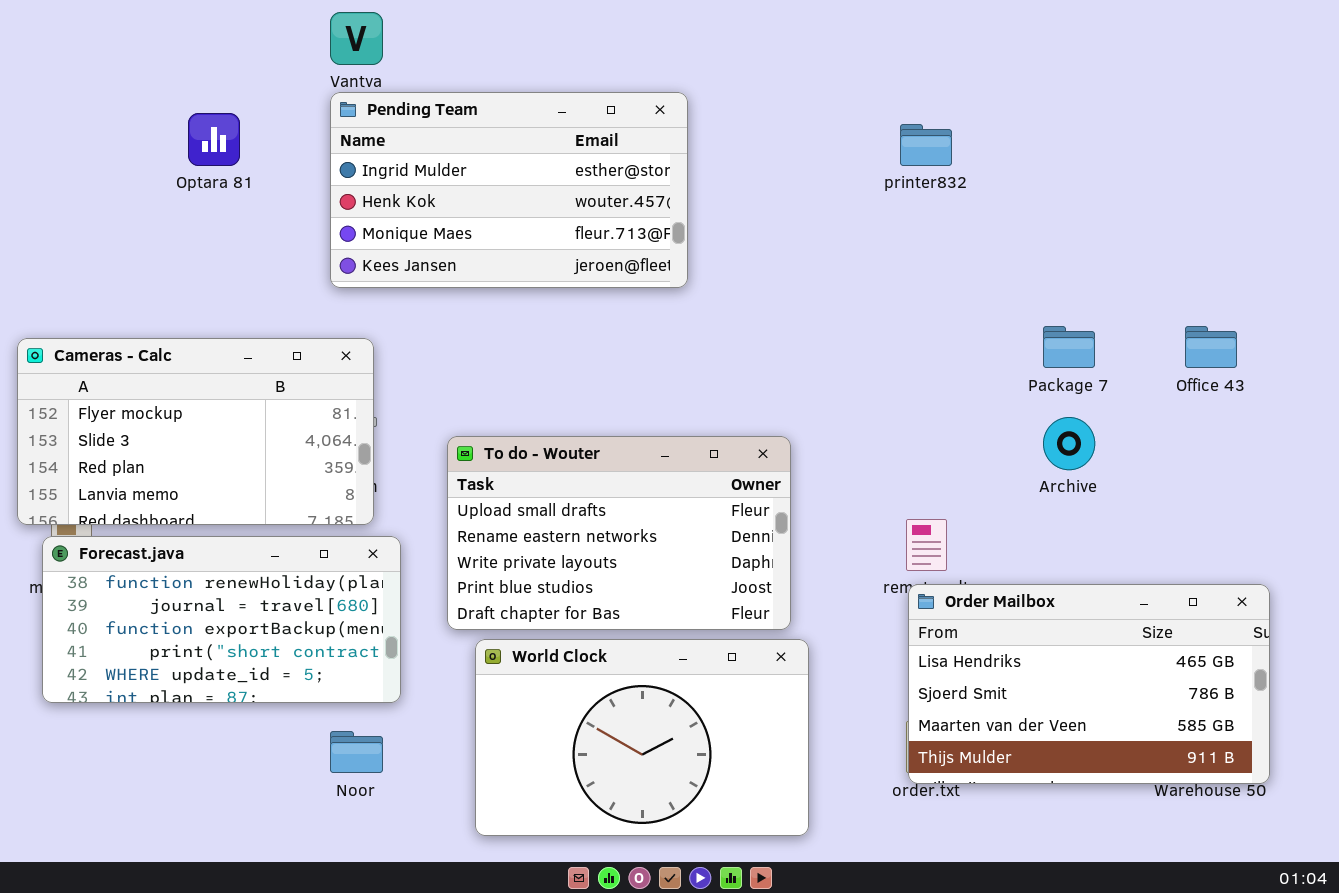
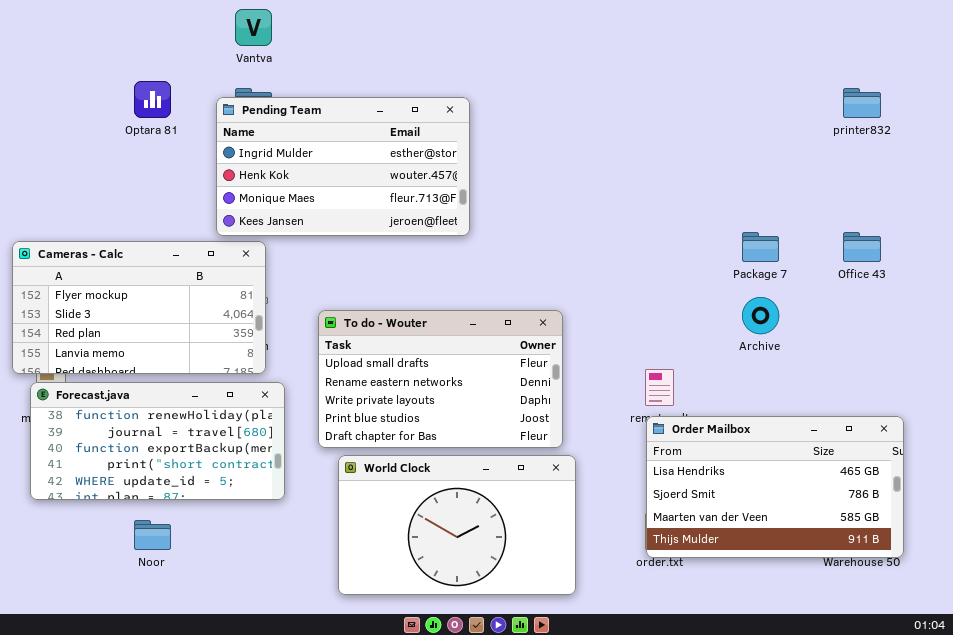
Pending Team: [330,92,688,288] -> [216,97,470,236], moved
printer832: [900,124,952,166] -> [843,88,881,118], moved
Noor: [330,731,383,773] -> [134,520,171,550], moved

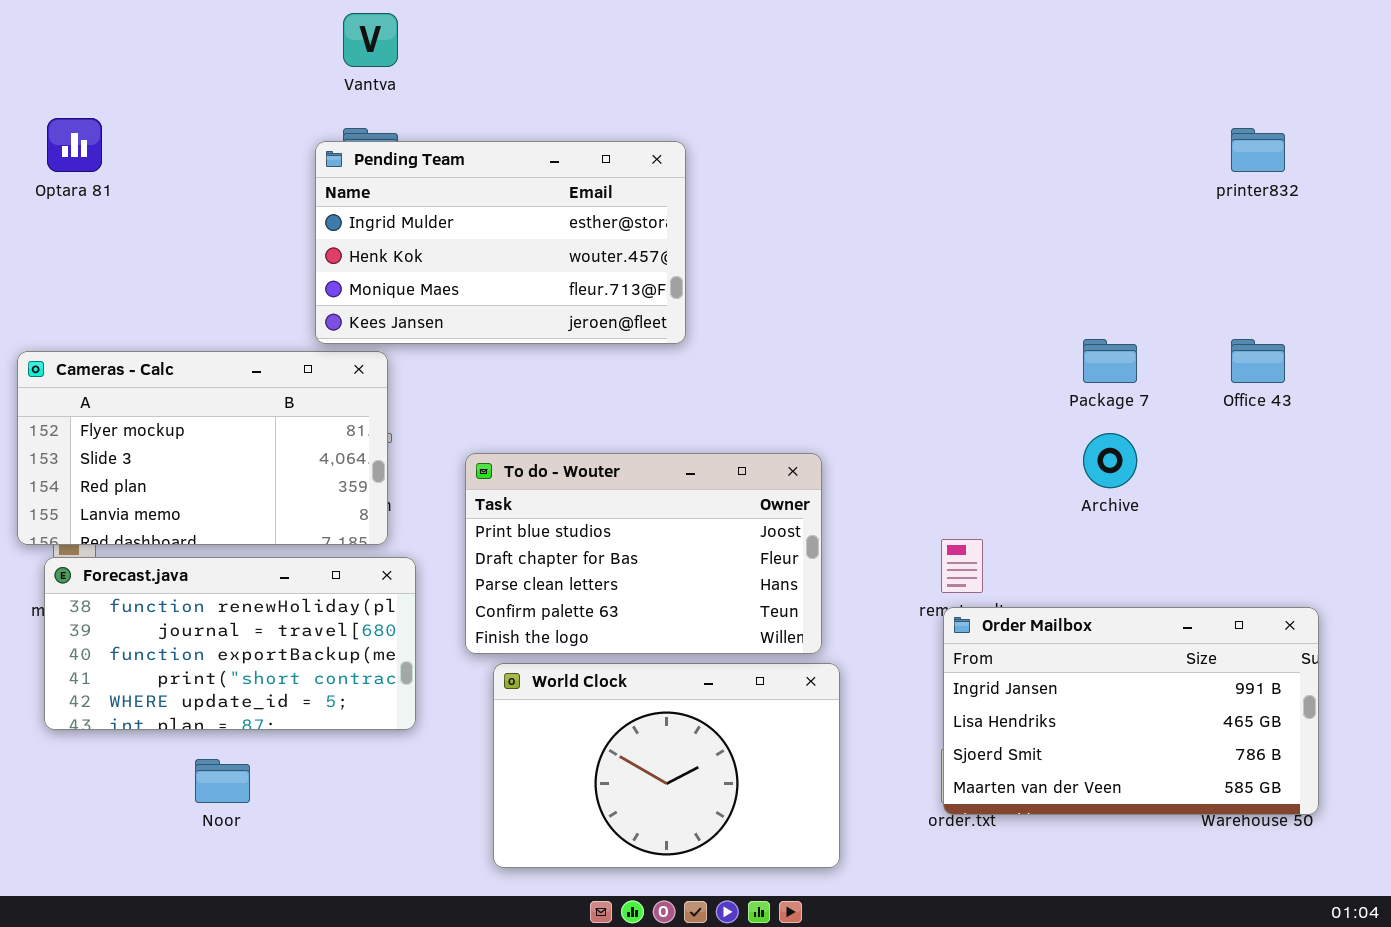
Optara 81: [134,81,171,118] -> [47,118,102,172], moved
To do - Wouter: [318,310,563,448] -> [465,453,822,654], scrolled down 3 rows
Order Mailbox: [646,416,904,558] -> [943,607,1319,815], scrolled up 1 row

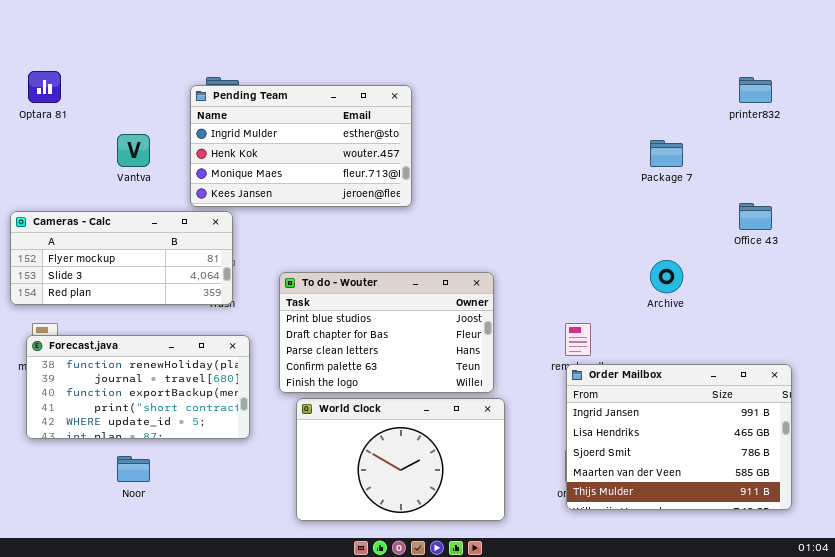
Vantva: [343,13,398,67] -> [117,134,150,167], moved
Package 7: [1083,339,1137,383] -> [650,140,683,167], moved
Cameras - Calc: [17,351,388,545] -> [10,211,233,305], resized
Order Mailbox: [943,607,1319,815] -> [566,364,792,510], resized

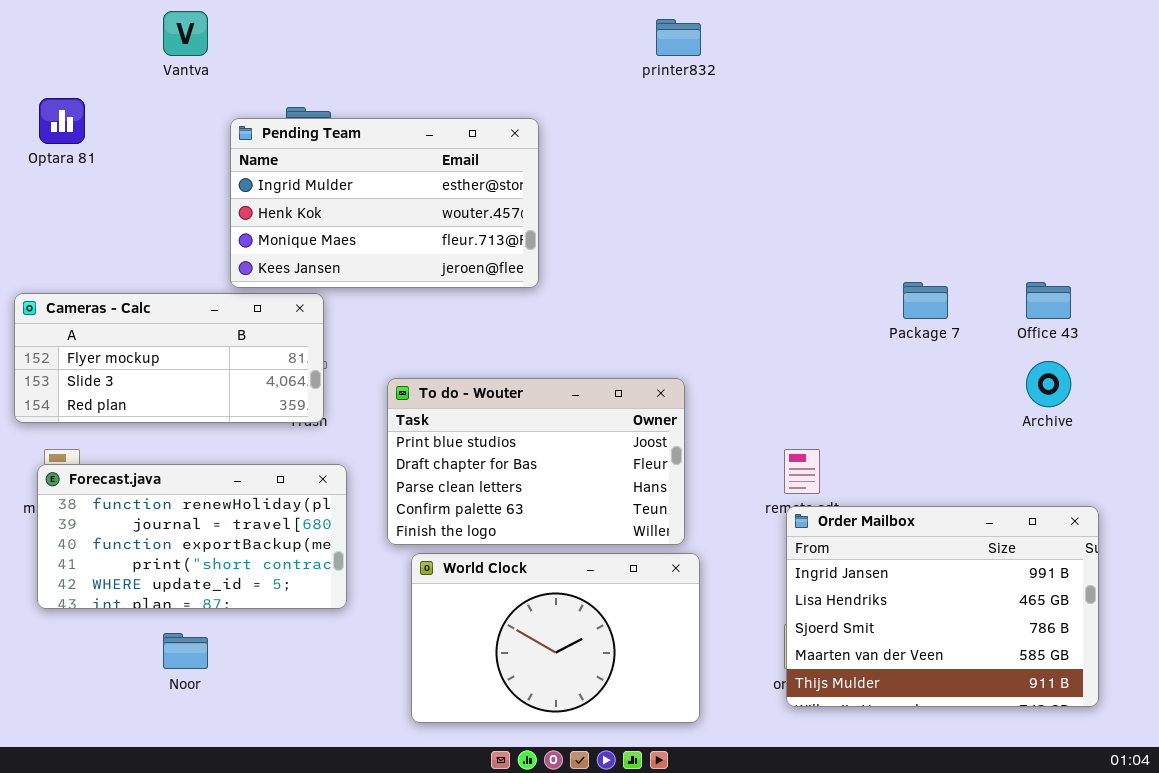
printer832: [739,77,772,103] -> [656,19,701,56], moved
Pending Team: [190,85,412,207] -> [230,118,539,288], moved
Vantva: [117,134,150,167] -> [163,11,208,56], moved
Package 7: [650,140,683,167] -> [903,282,948,319], moved
Archive: [650,260,683,293] -> [1026,361,1071,407], moved

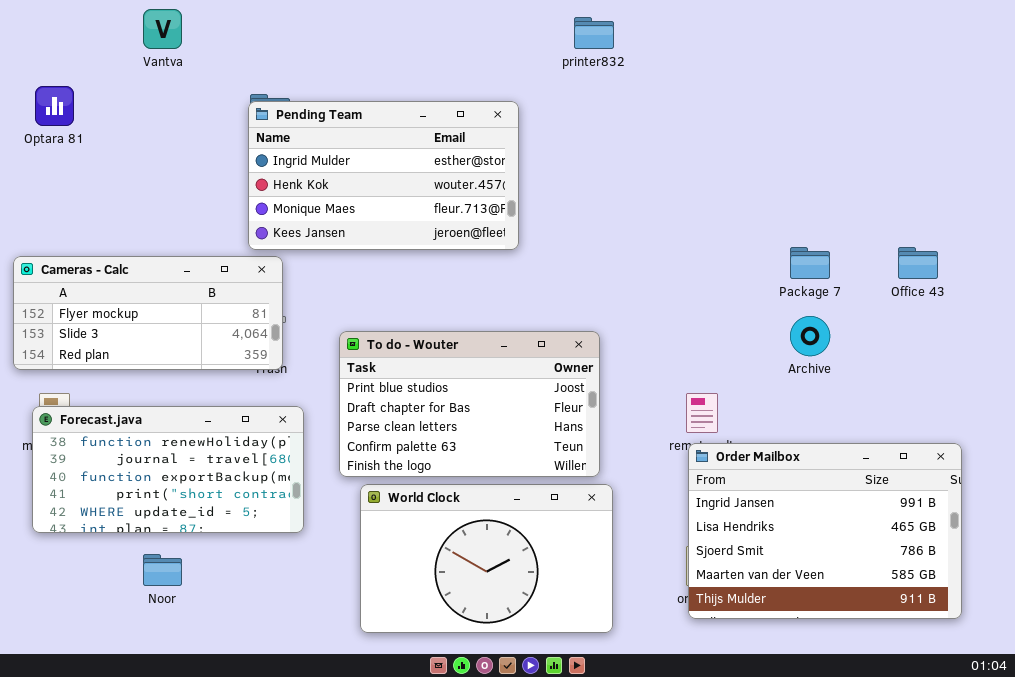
Pending Team: [230,118,539,288] -> [248,101,519,250], moved
Archive: [1026,361,1071,407] -> [790,316,830,356], moved

